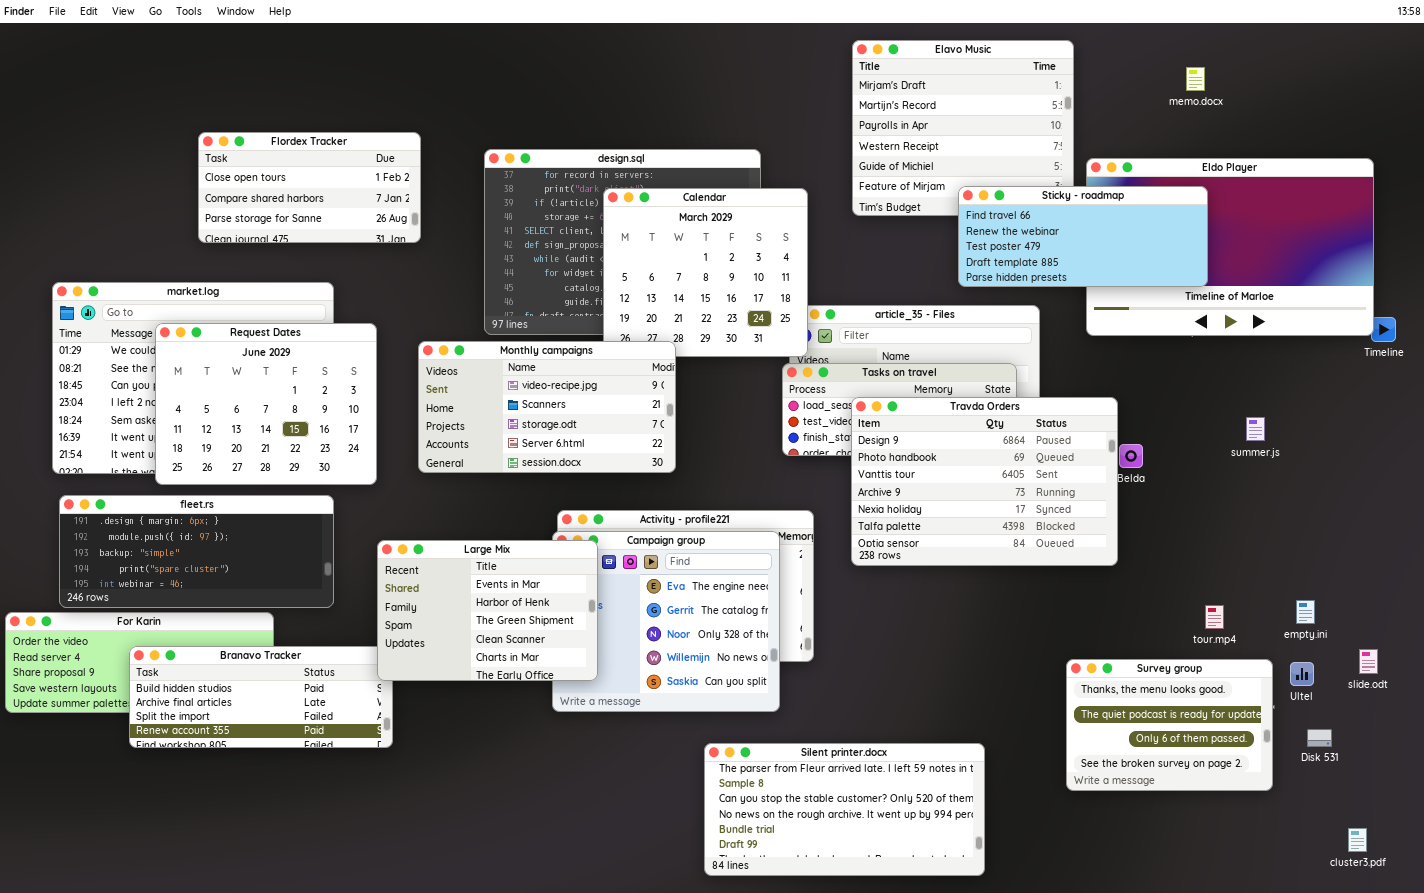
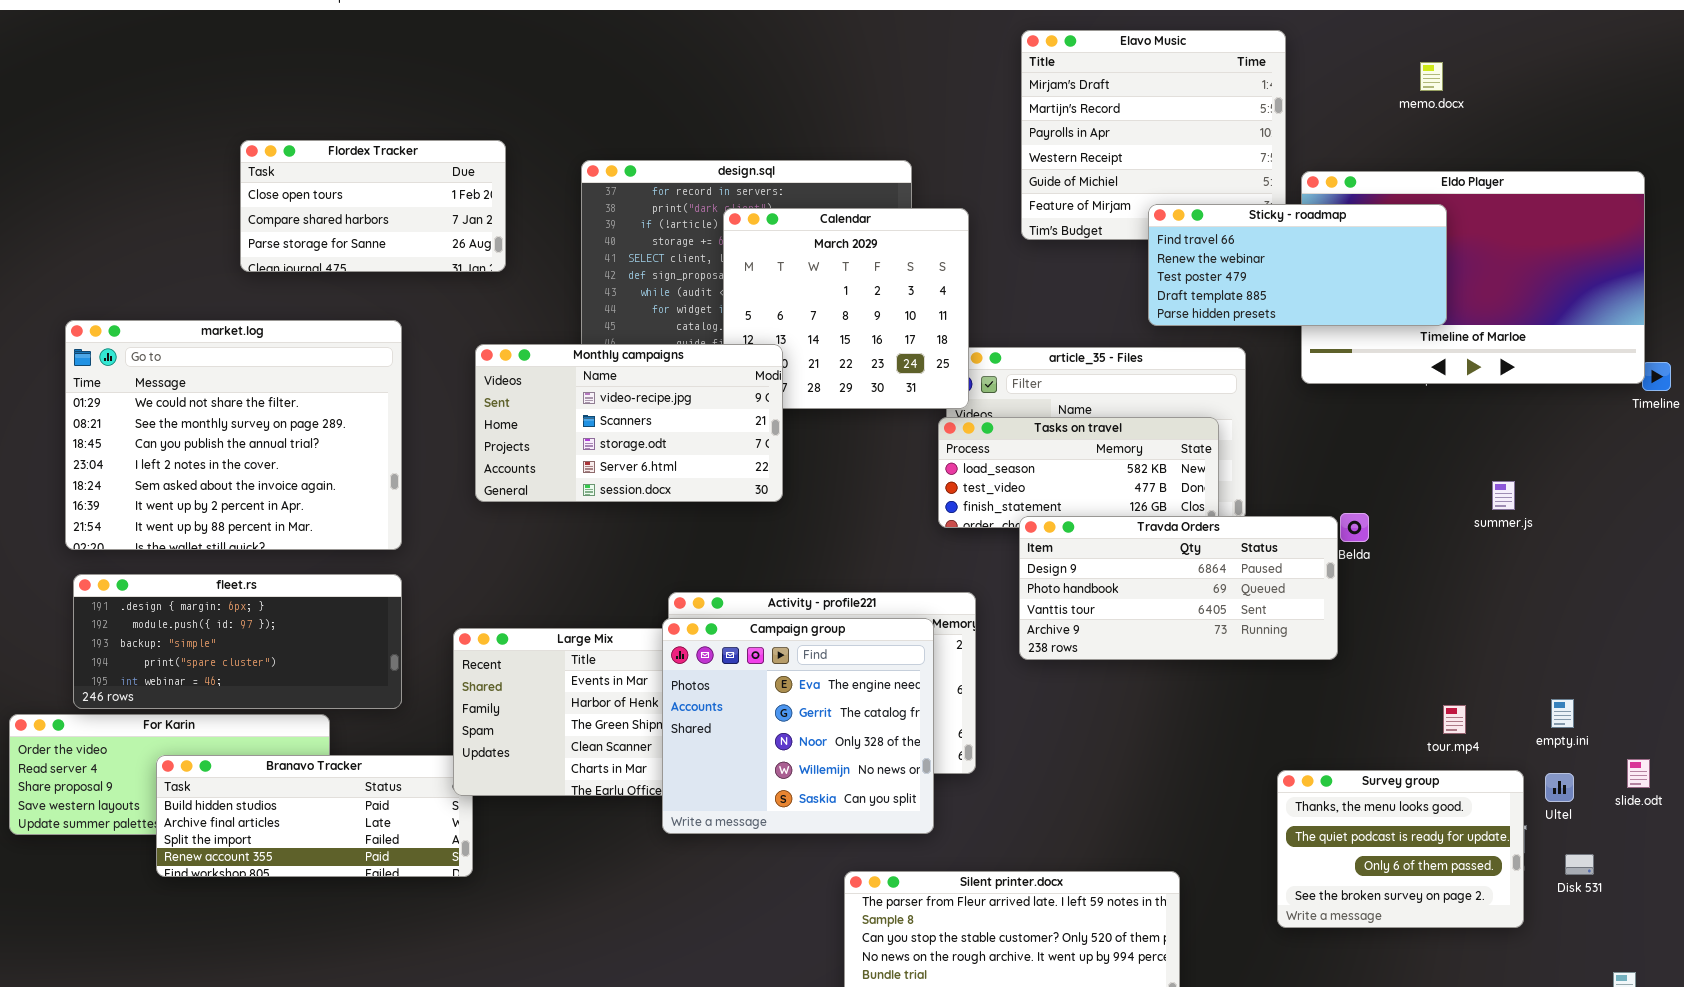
Request Dates: [155,323,377,485] -> none, closed
Monthly campaigns: [418,341,676,473] -> [475,344,783,502], moved
Travda Orders: [851,397,1118,566] -> [1019,516,1338,660], resized
Campaign group: [552,531,780,712] -> [662,618,934,834], raised

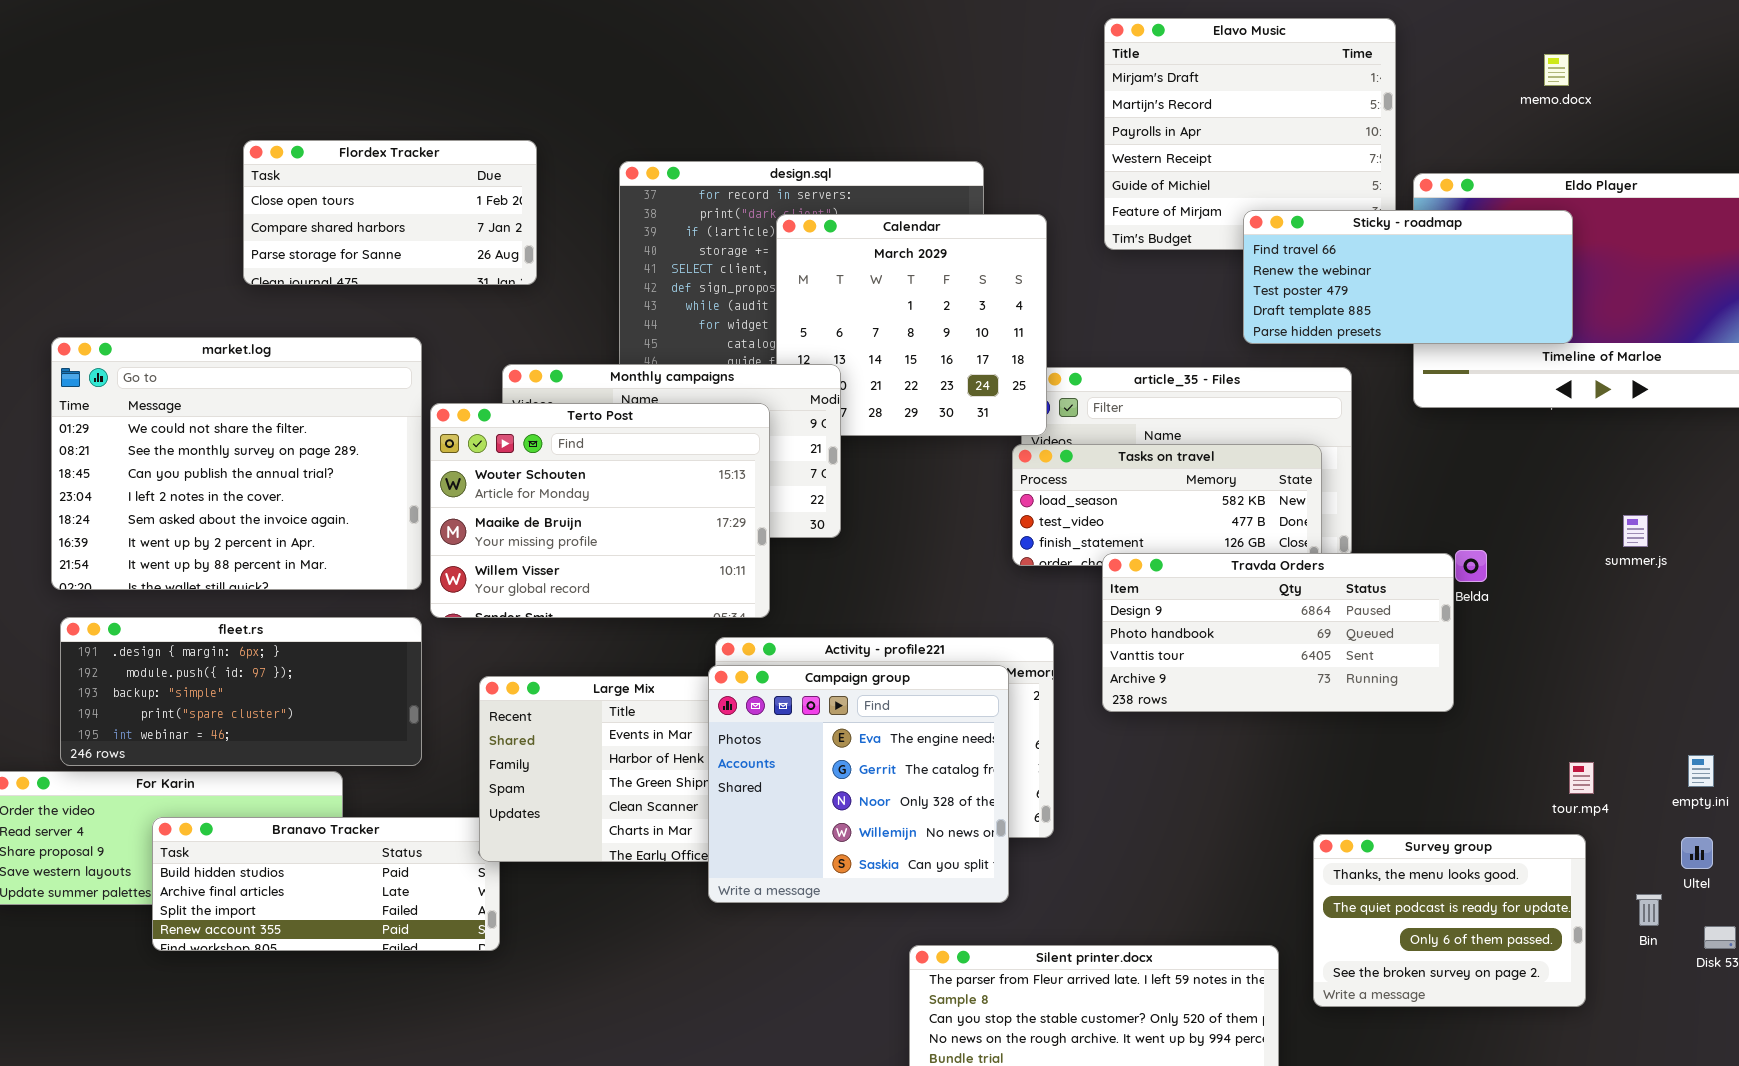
Terto Post: none -> [430,403,770,618], opened
Survey group: [1277,770,1524,928] -> [1313,834,1586,1007], moved

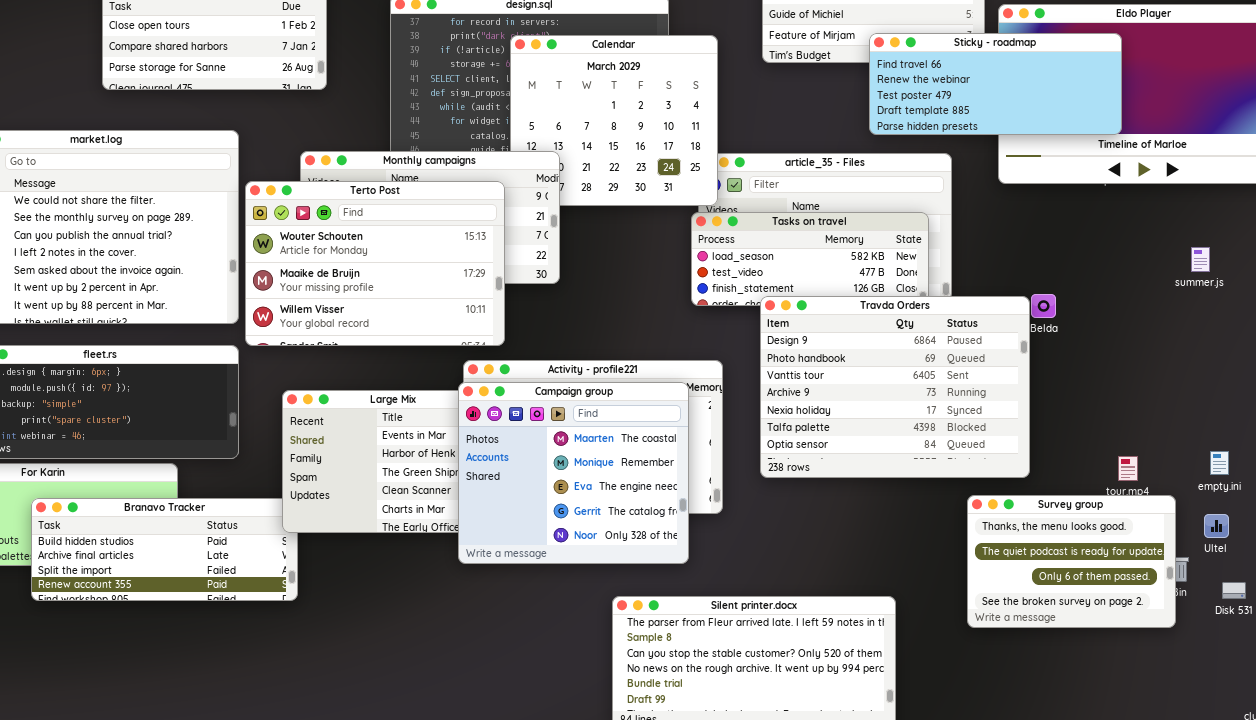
summer.js: [1623,515,1648,547] -> [1191,247,1210,272], moved
Travda Orders: [1102,553,1454,712] -> [760,296,1030,478], resized
Campaign group: [708,665,1009,903] -> [458,382,689,564], scrolled up 2 rows
Survey group: [1313,834,1586,1007] -> [967,495,1176,628], moved

